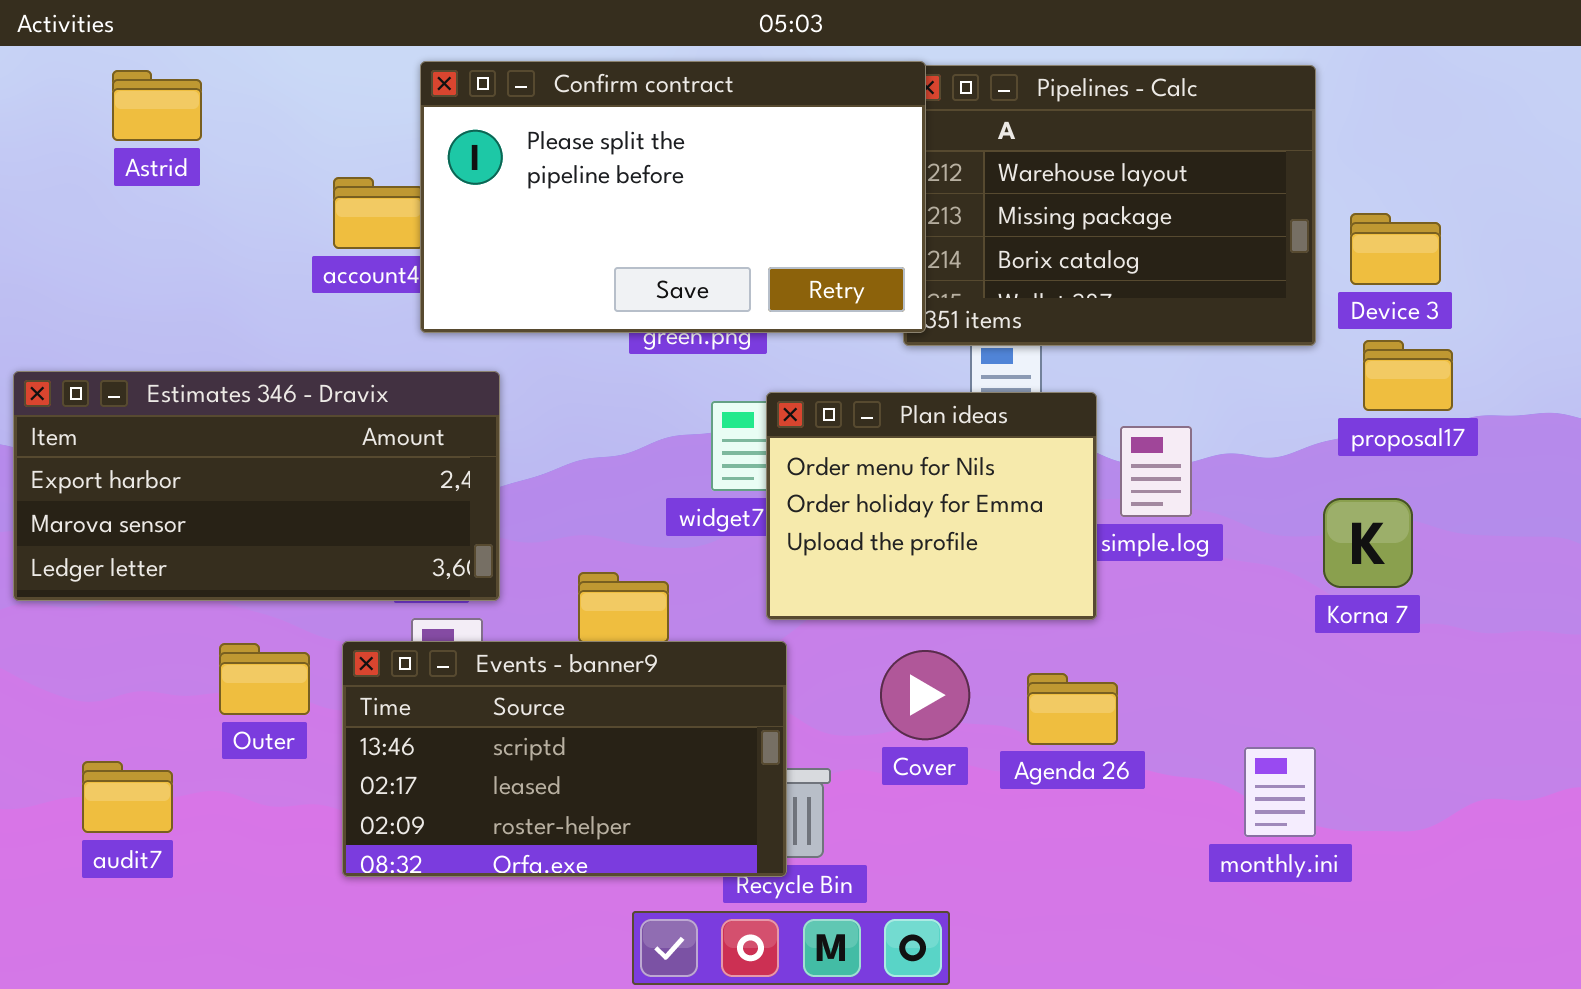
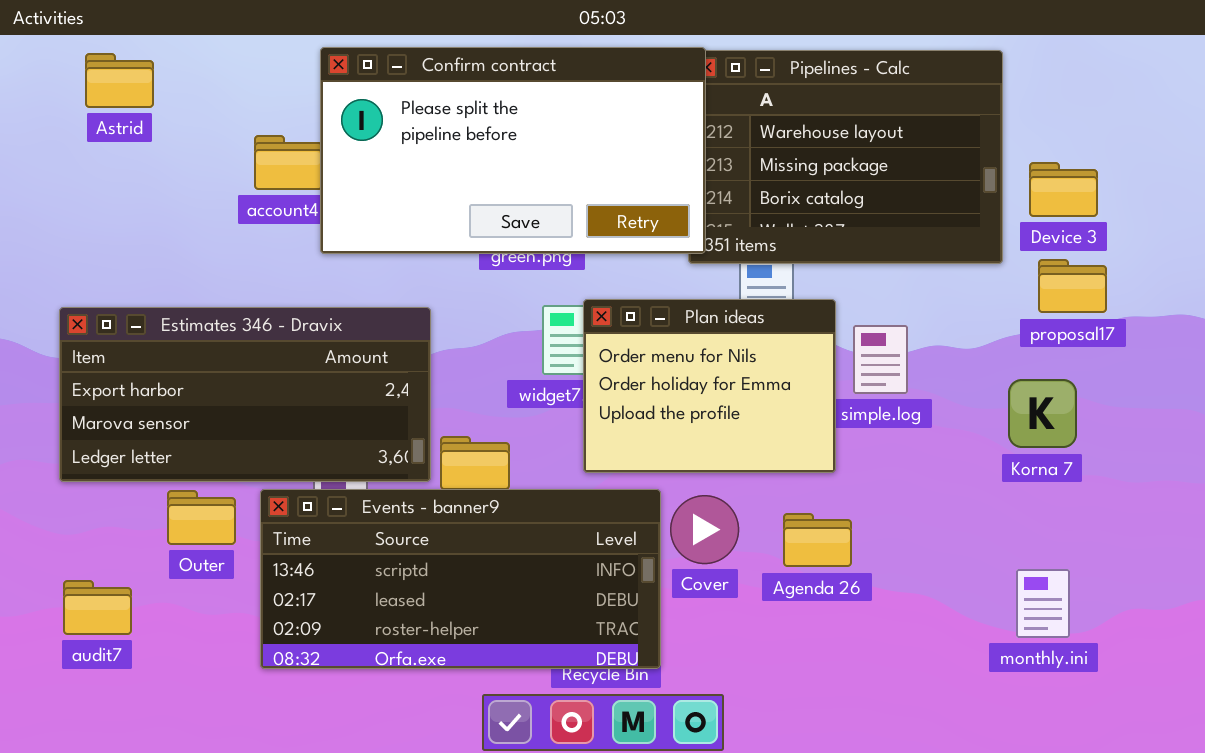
Estimates 346 - Dravix: [13,371,500,601] -> [59,307,431,482], moved
Events - banner9: [342,641,787,877] -> [260,489,661,669], resized
monthly.ini: [1244,747,1316,837] -> [1016,569,1070,638], moved

